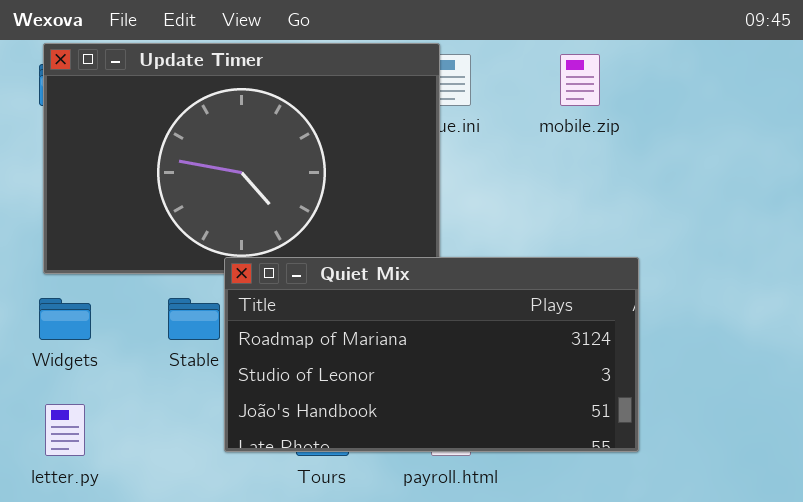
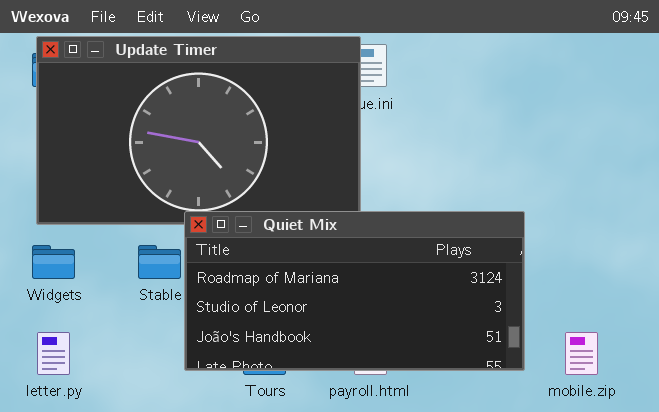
mobile.zip: [560,54,600,106] -> [565,332,598,375], moved

